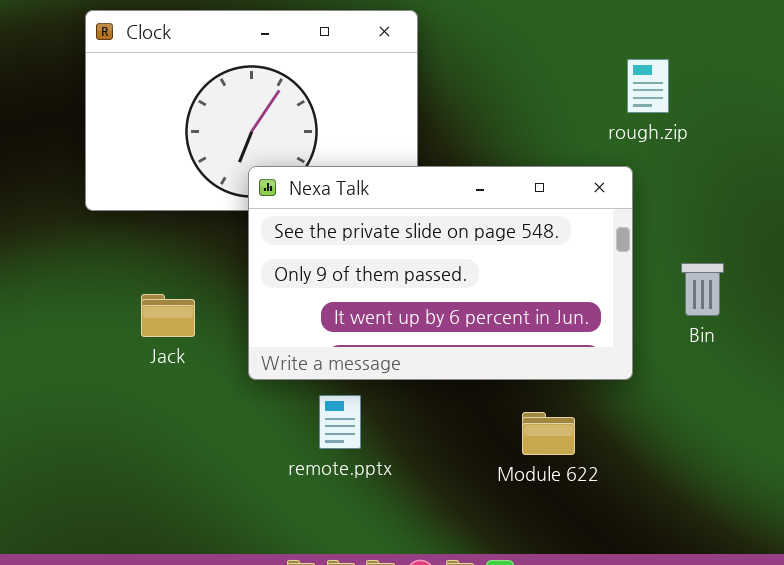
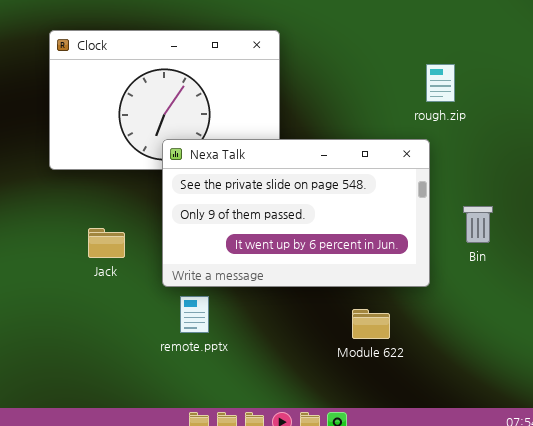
remote.pptx: [319,395,361,449] -> [180,296,209,333], moved

